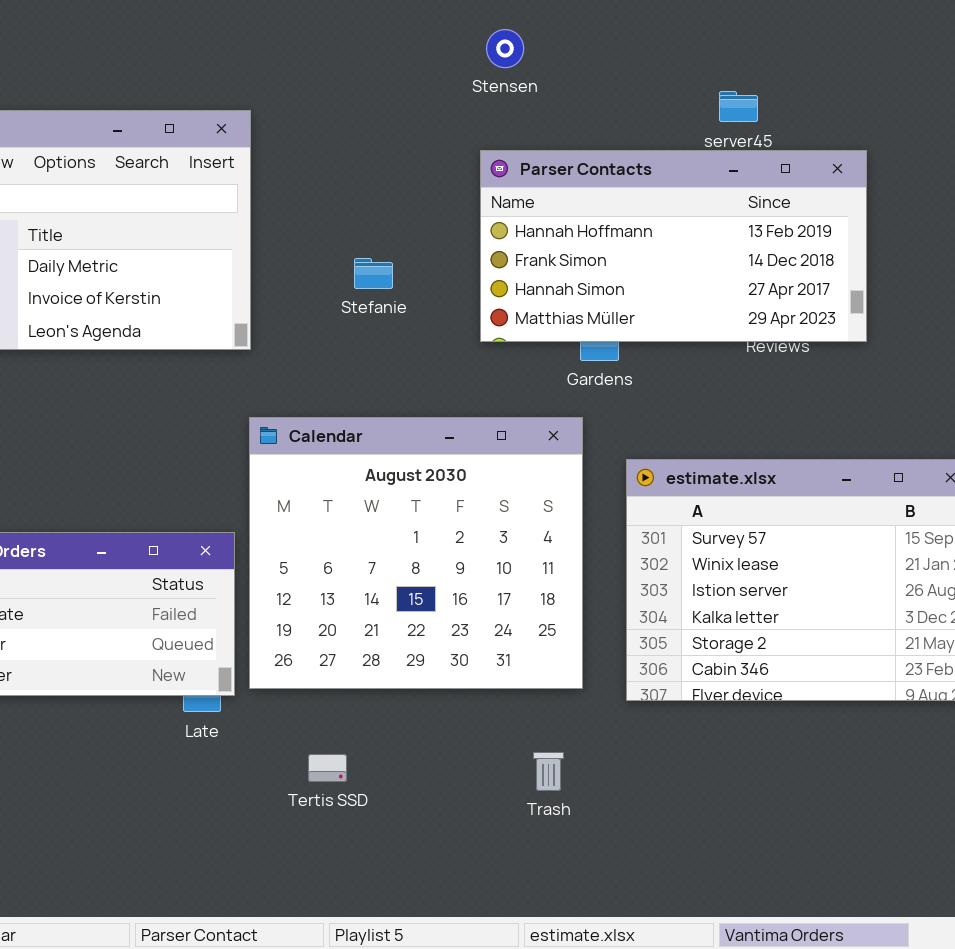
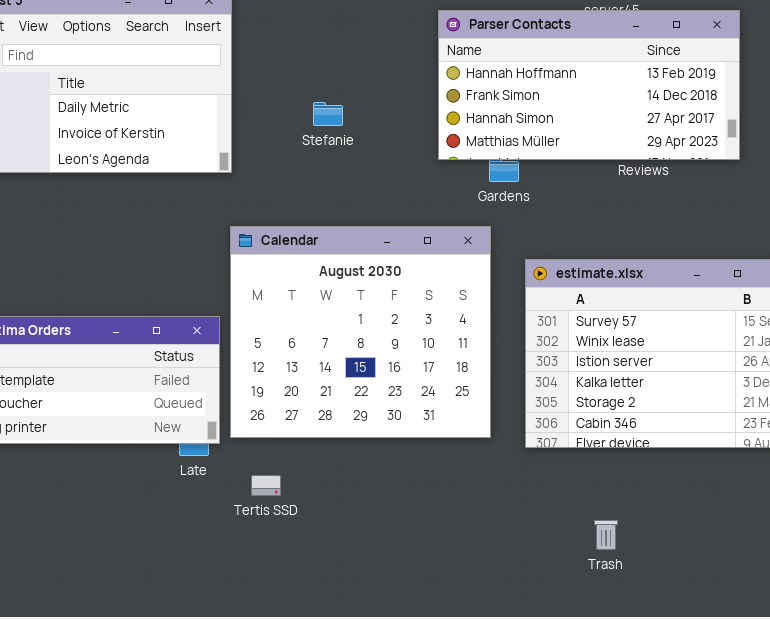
Parser Contacts: [480,150,867,342] -> [438,10,740,160], moved
Trash: [533,752,564,791] -> [594,520,618,550], moved
Tertis SSD: [308,754,347,782] -> [251,475,281,496], moved

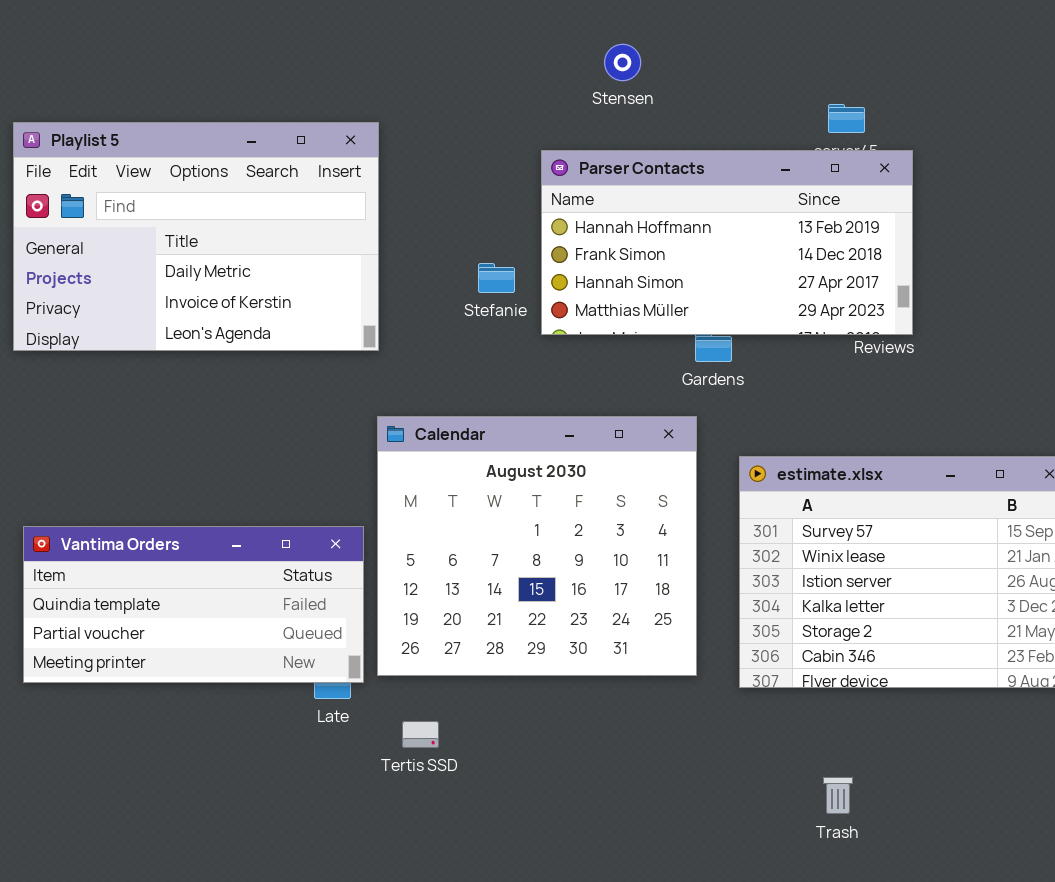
Parser Contacts: [438,10,740,160] -> [541,150,913,335], moved

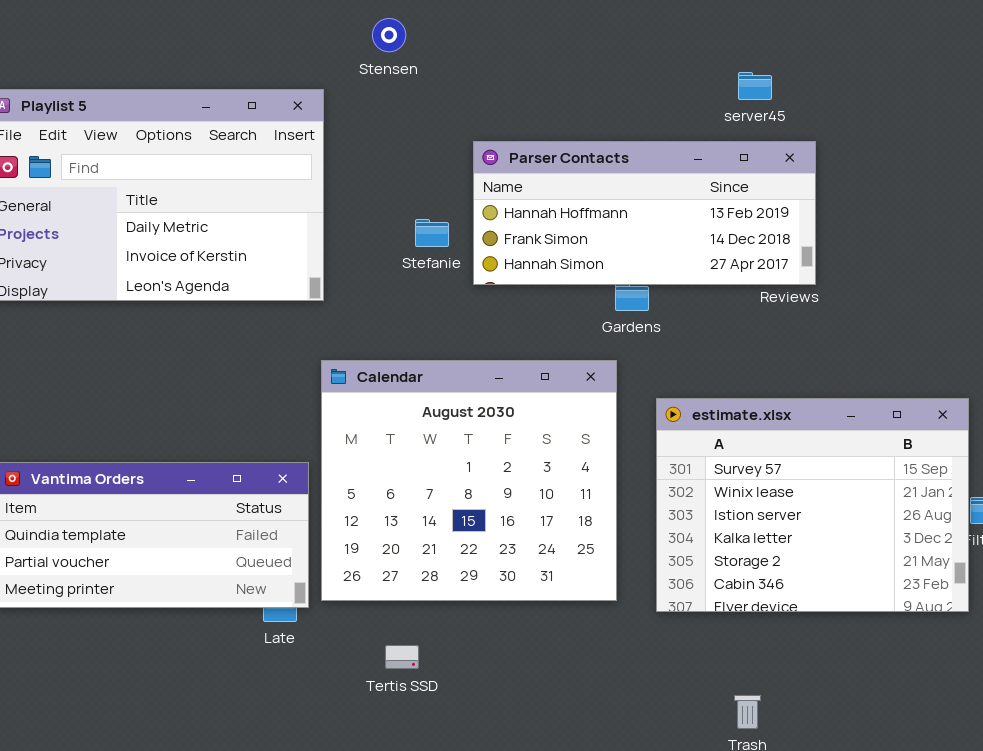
Stensen: [604,44,641,81] -> [372,18,406,52], moved
Parser Contacts: [541,150,913,335] -> [473,141,816,285], resized
Tertis SSD: [402,721,439,748] -> [385,645,419,669], moved

